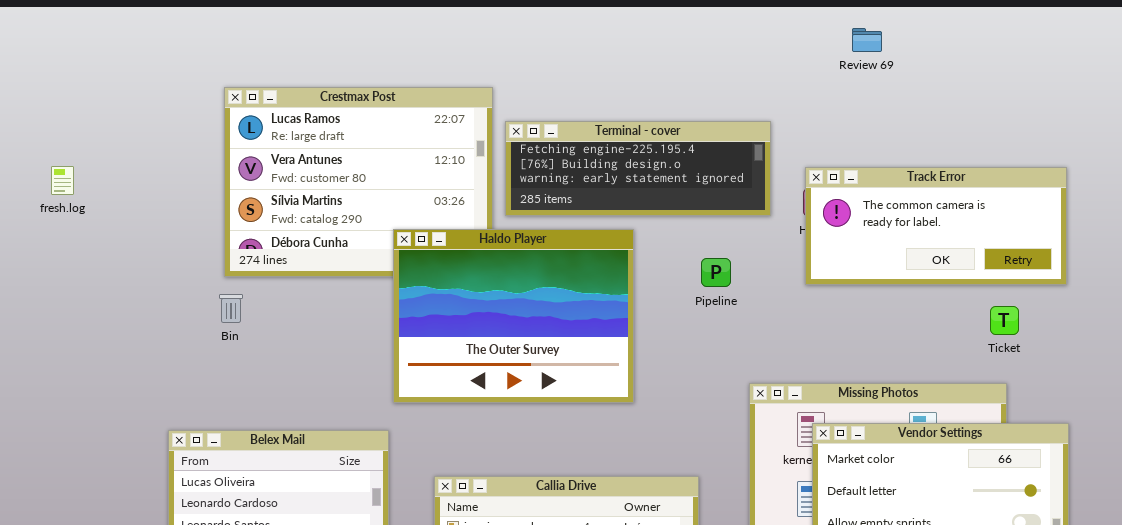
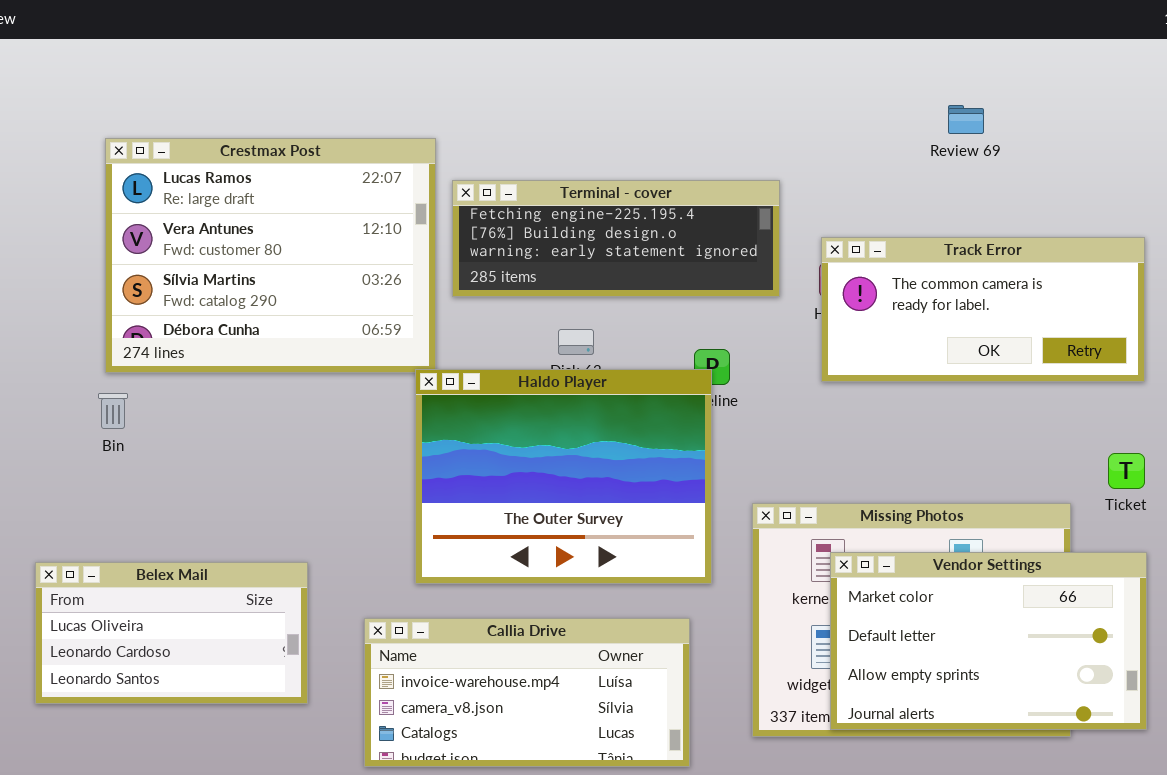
Review 69: [852,28,882,52] -> [948,105,984,134], moved
Haldo Player: [393,229,634,403] -> [415,369,712,584], moved
Ticket: [990,306,1019,335] -> [1108,453,1145,489], moved

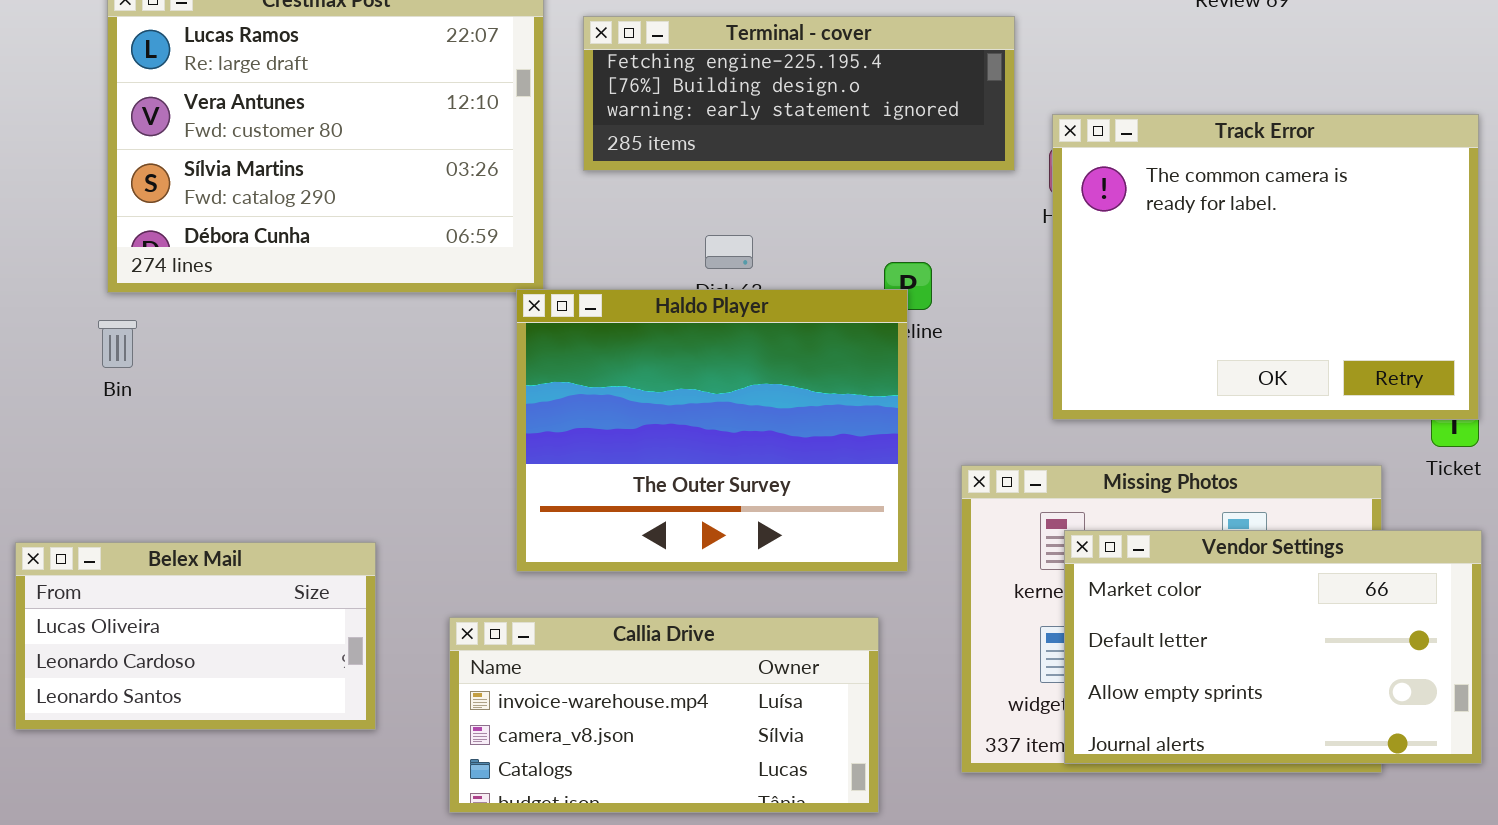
Terminal - cover: [452,180,780,297] -> [583,16,1015,171], moved
Track Error: [821,237,1145,382] -> [1052,114,1479,420], resized

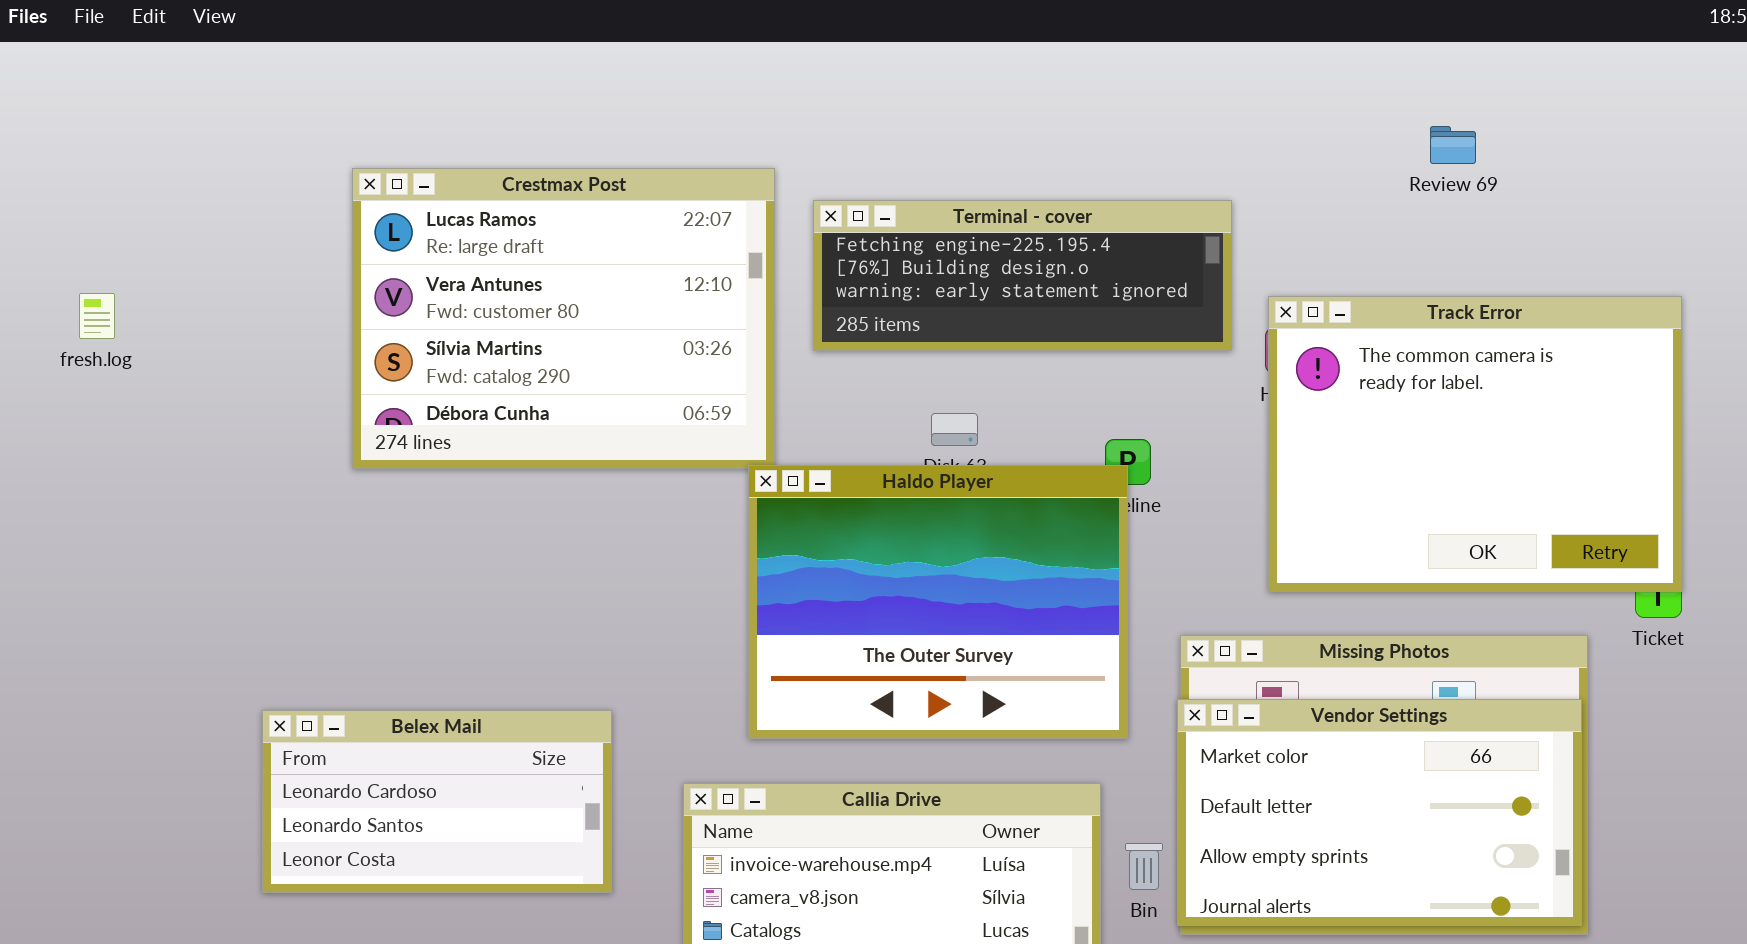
Bin: [98,320,137,368] -> [1125,843,1163,890], moved
Vendor Settings: [1064,530,1482,764] -> [1177,699,1582,926], moved
Belex Mail: [15,542,376,730] -> [262,710,612,893], scrolled down 1 row

